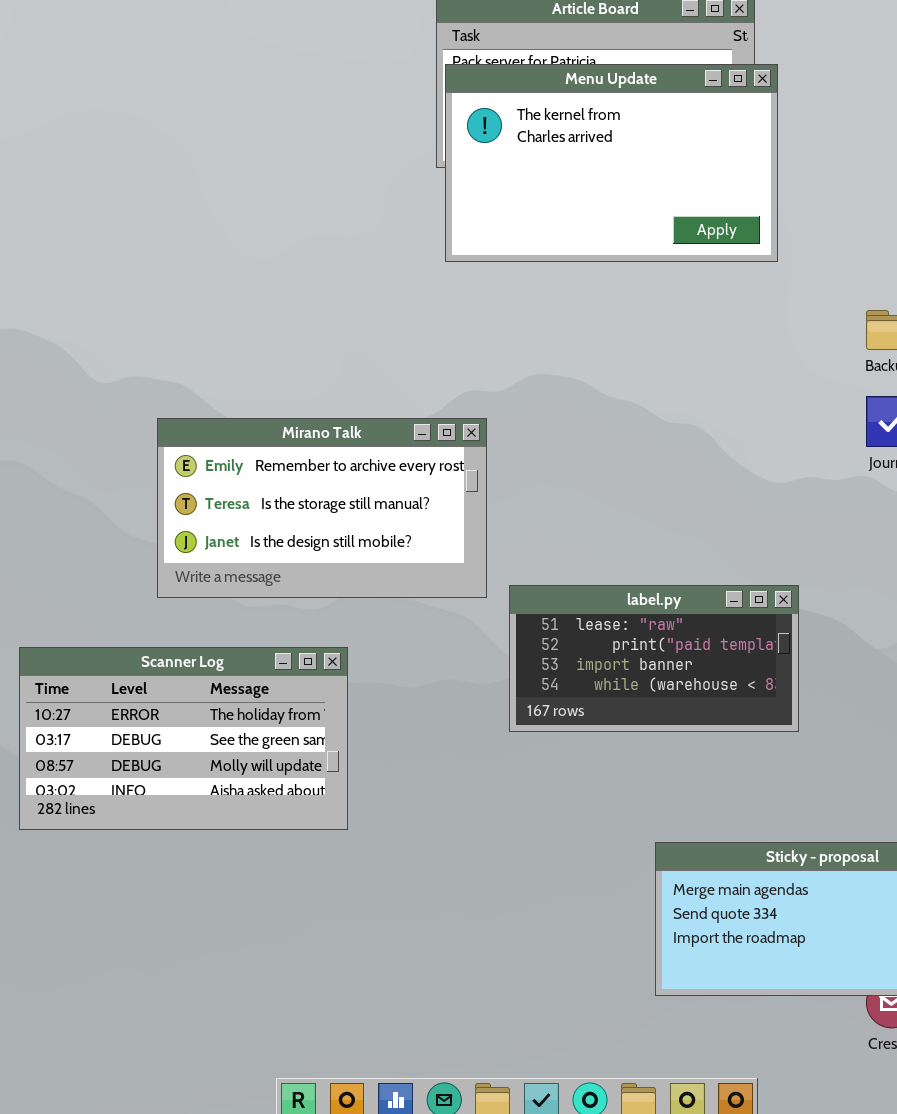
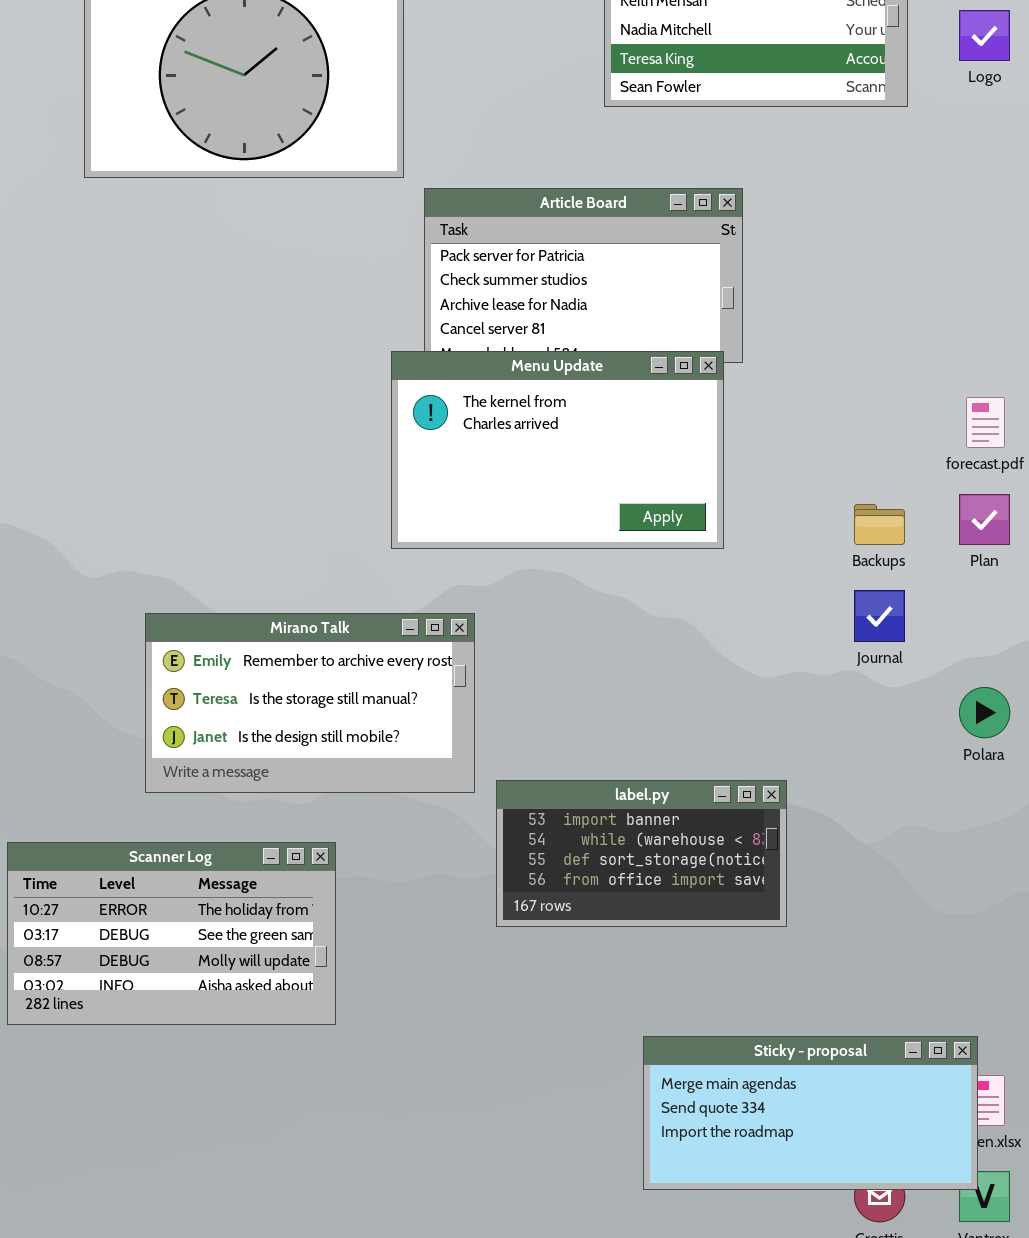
Menu Update: [445,64,778,262] -> [391,351,724,549], moved
label.py: [509,585,799,732] -> [496,780,787,927], scrolled down 2 rows

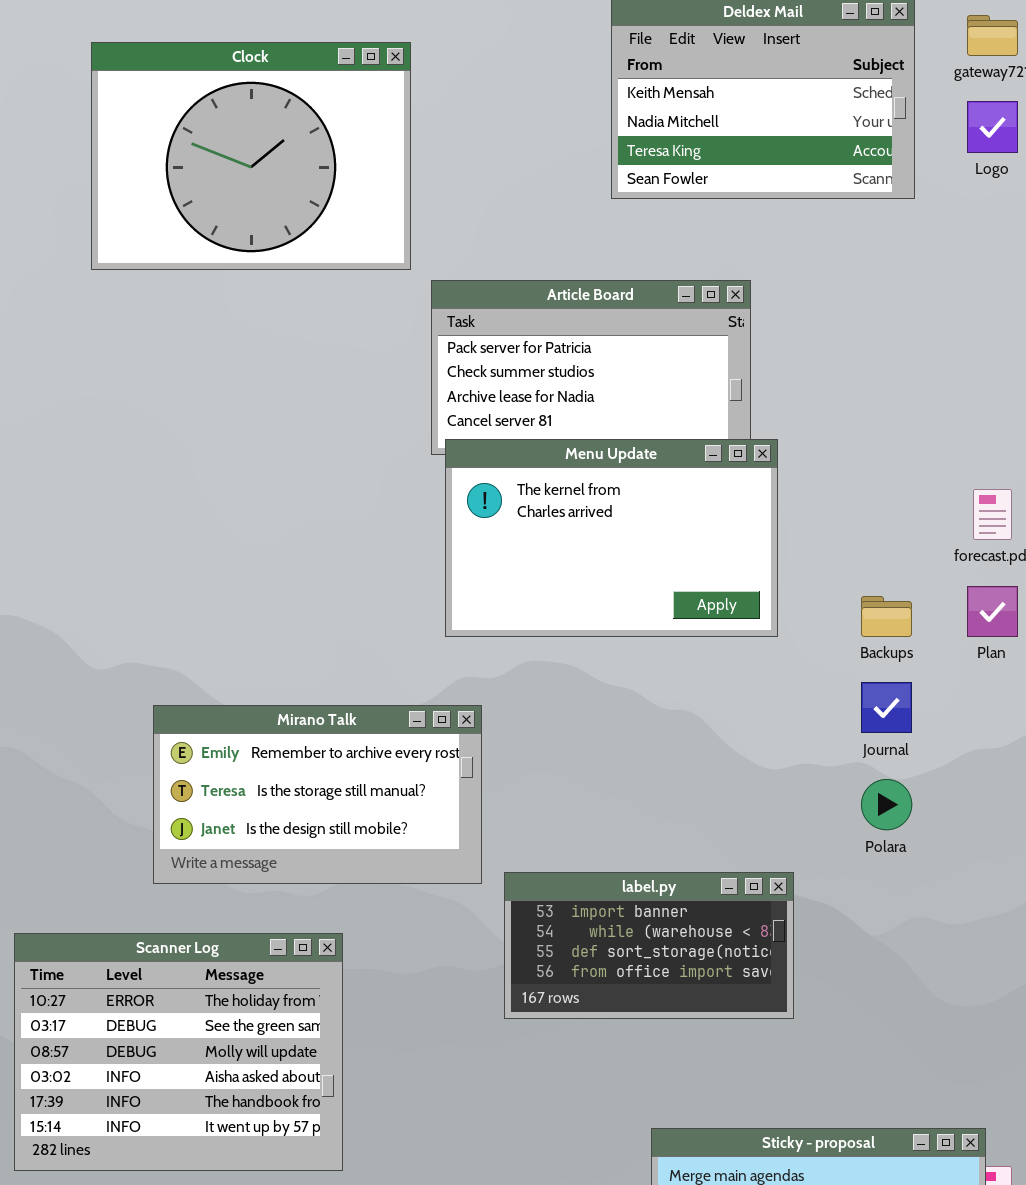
Menu Update: [391,351,724,549] -> [445,439,778,637], moved
Polara: [959,687,1010,738] -> [861,779,912,830], moved
Scanner Log: [7,842,336,1025] -> [14,933,343,1171], resized

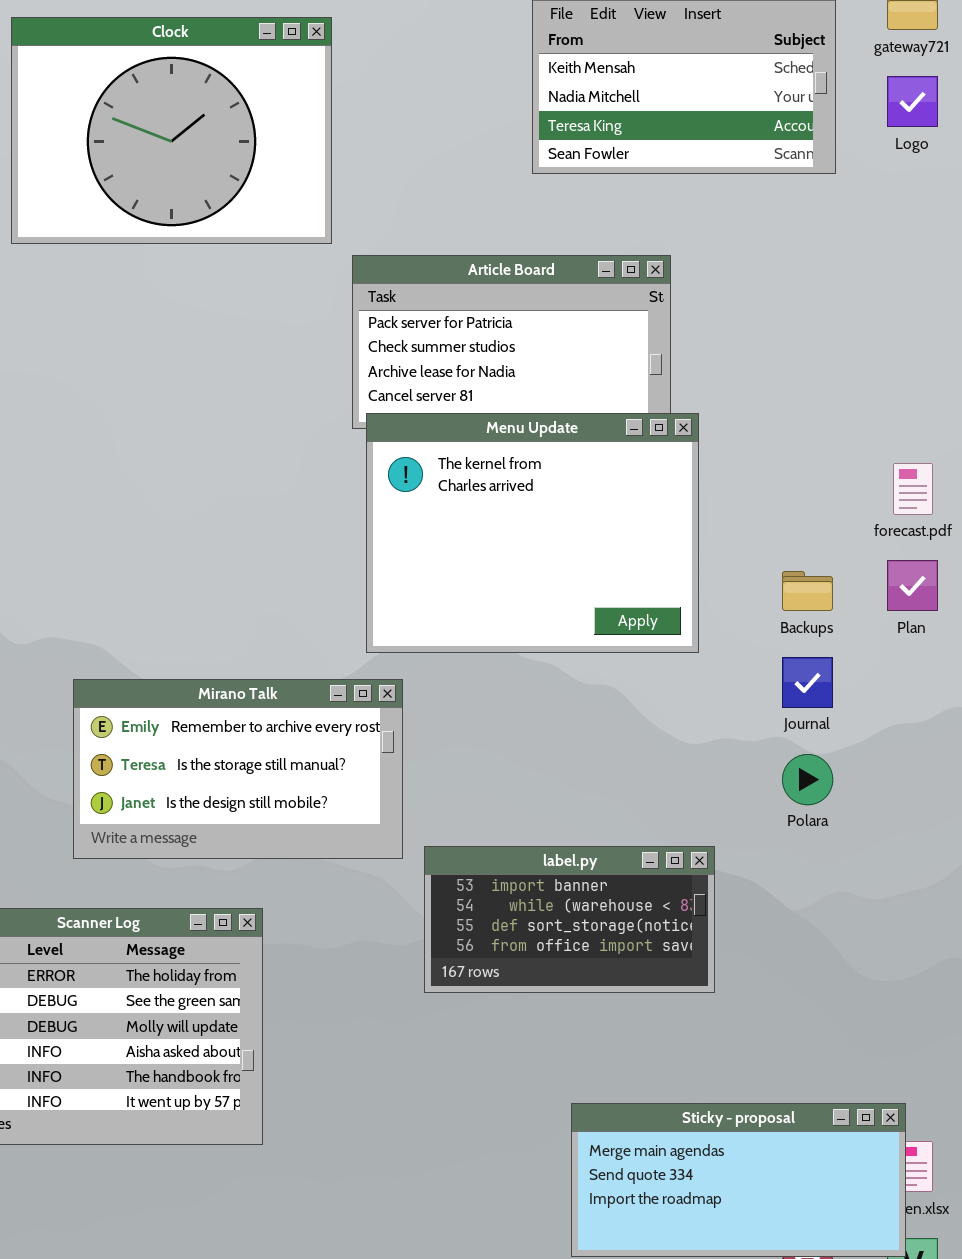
Menu Update: [445,439,778,637] -> [366,413,699,653], resized

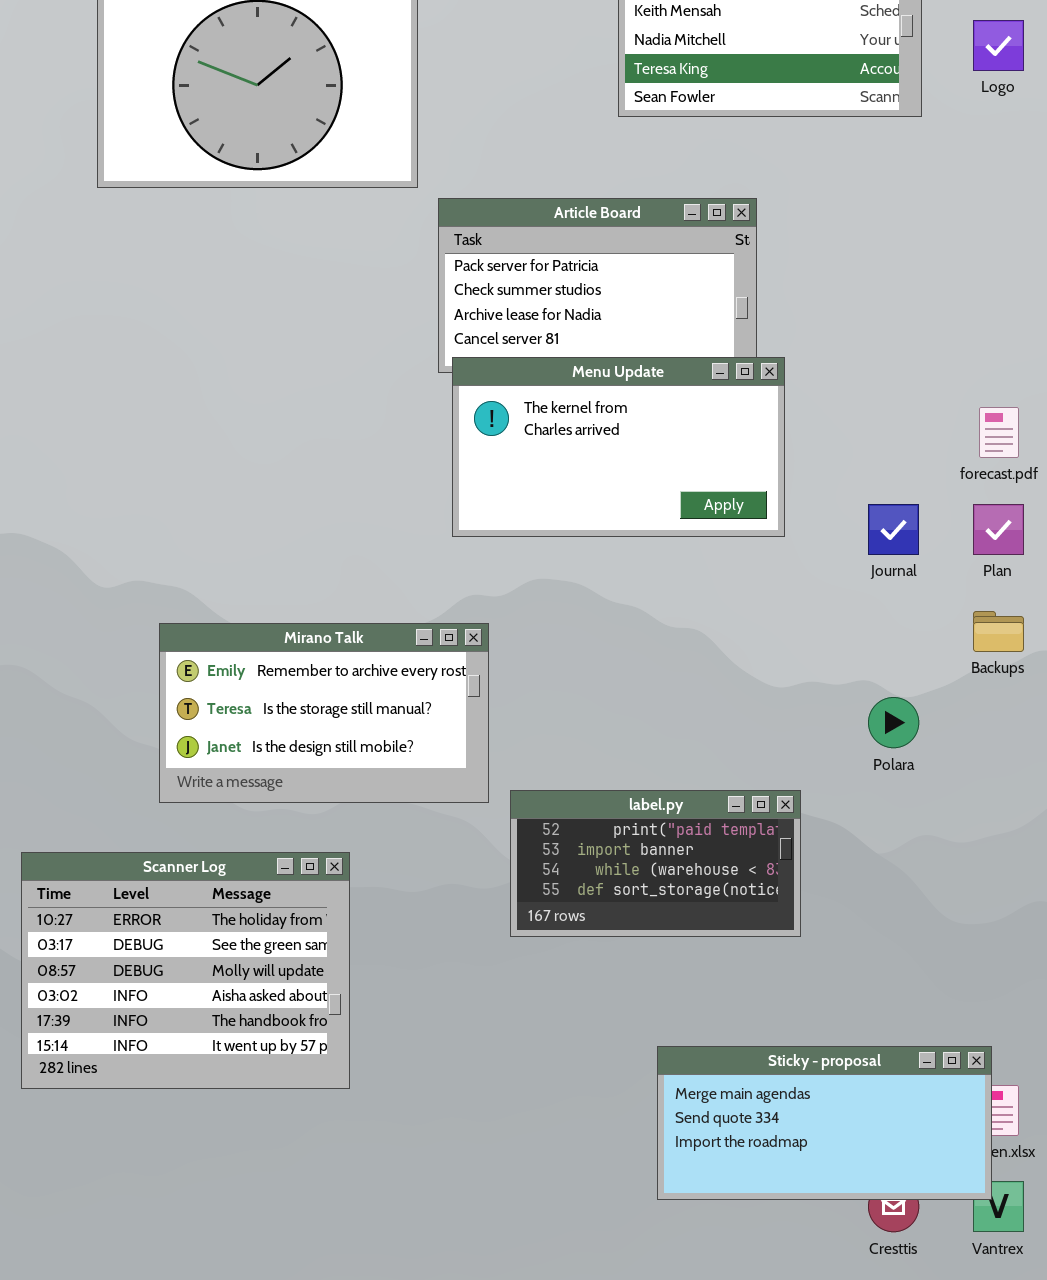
Menu Update: [366,413,699,653] -> [452,357,785,537], resized
Backups: [782,571,833,611] -> [973,611,1024,652], moved
Journal: [782,657,833,708] -> [868,504,919,555], moved
label.py: [424,846,715,993] -> [510,790,801,937], scrolled up 1 row

